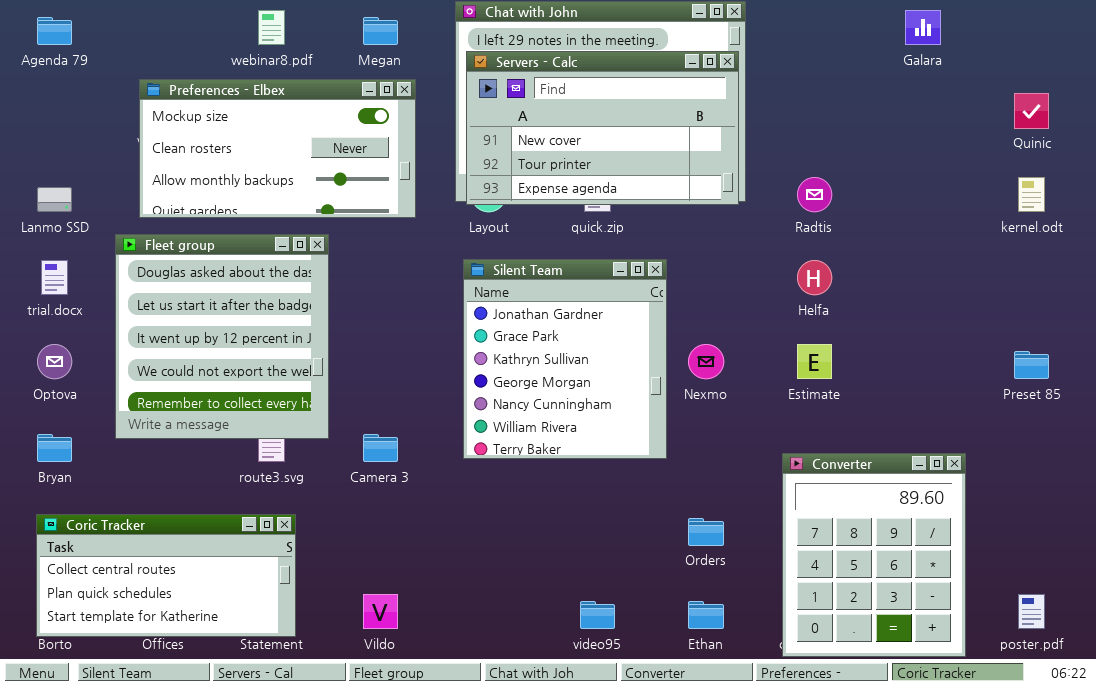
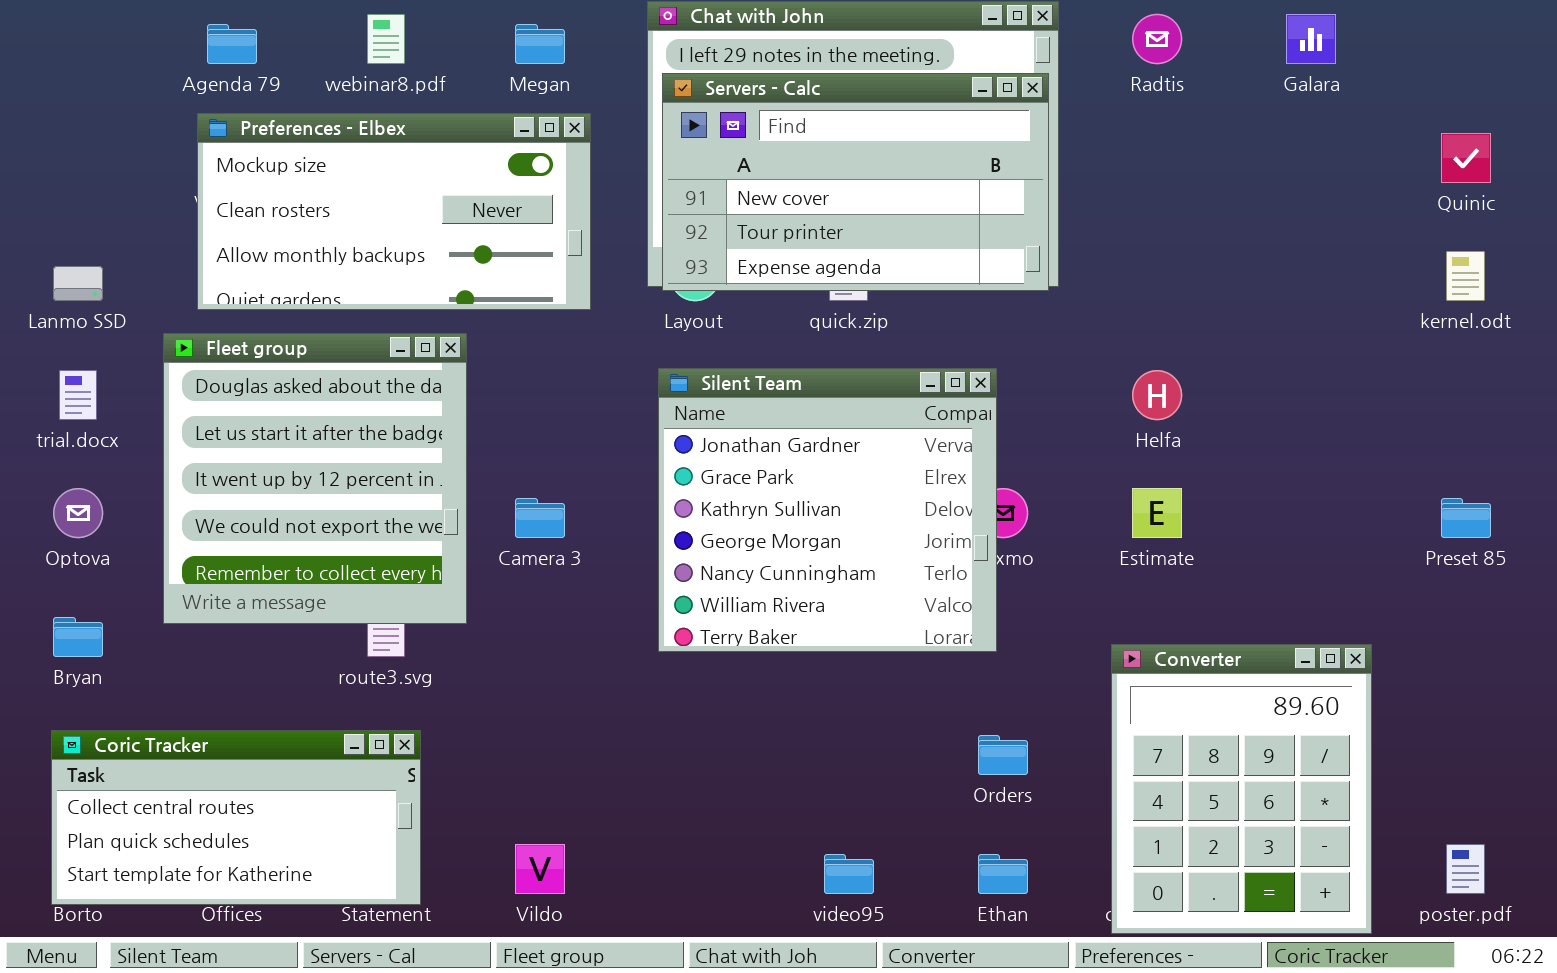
Agenda 79: [37,17,72,45] -> [207,24,257,64], moved
Radtis: [797,177,832,212] -> [1132,14,1182,64], moved
Silent Team: [463,259,667,459] -> [658,368,997,652], resized
Camera 3: [363,434,398,462] -> [515,498,565,538], moved

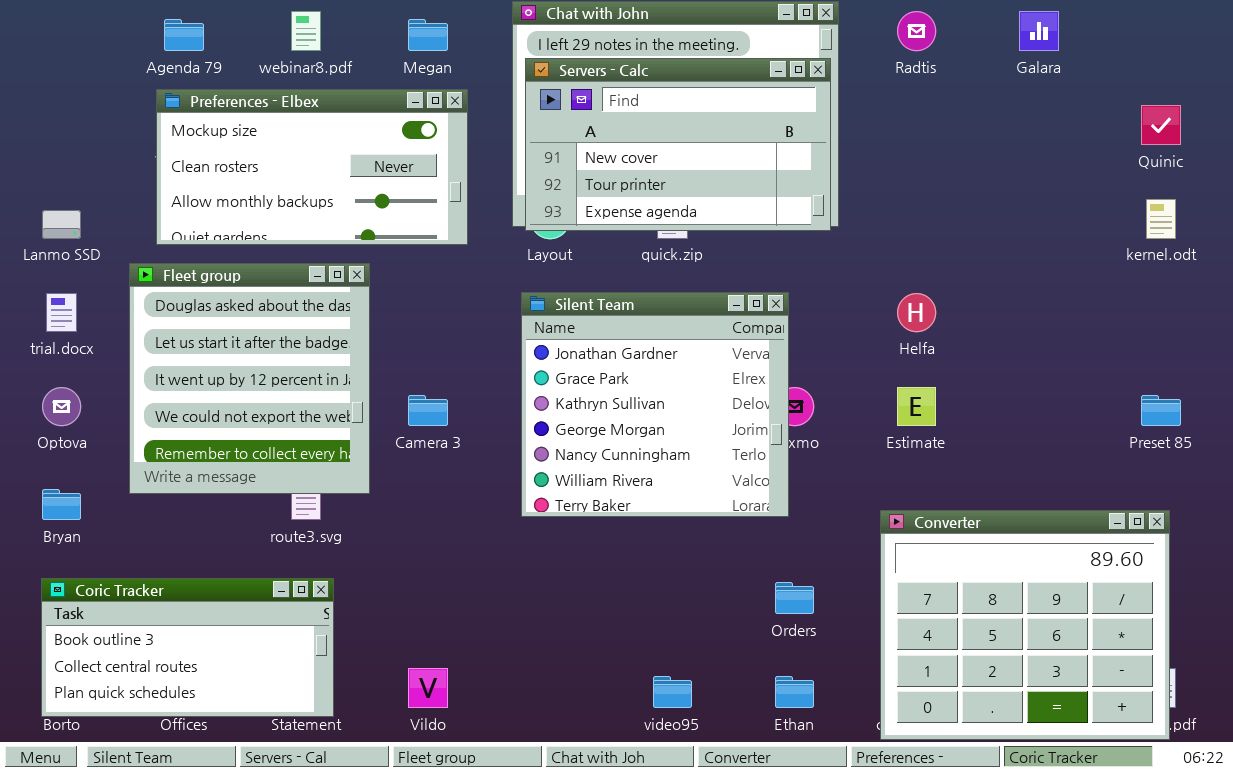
Converter: [1111,644,1372,934] -> [880,510,1170,740], resized
Coric Tracker: [51,730,421,905] -> [41,578,334,717], scrolled up 1 row

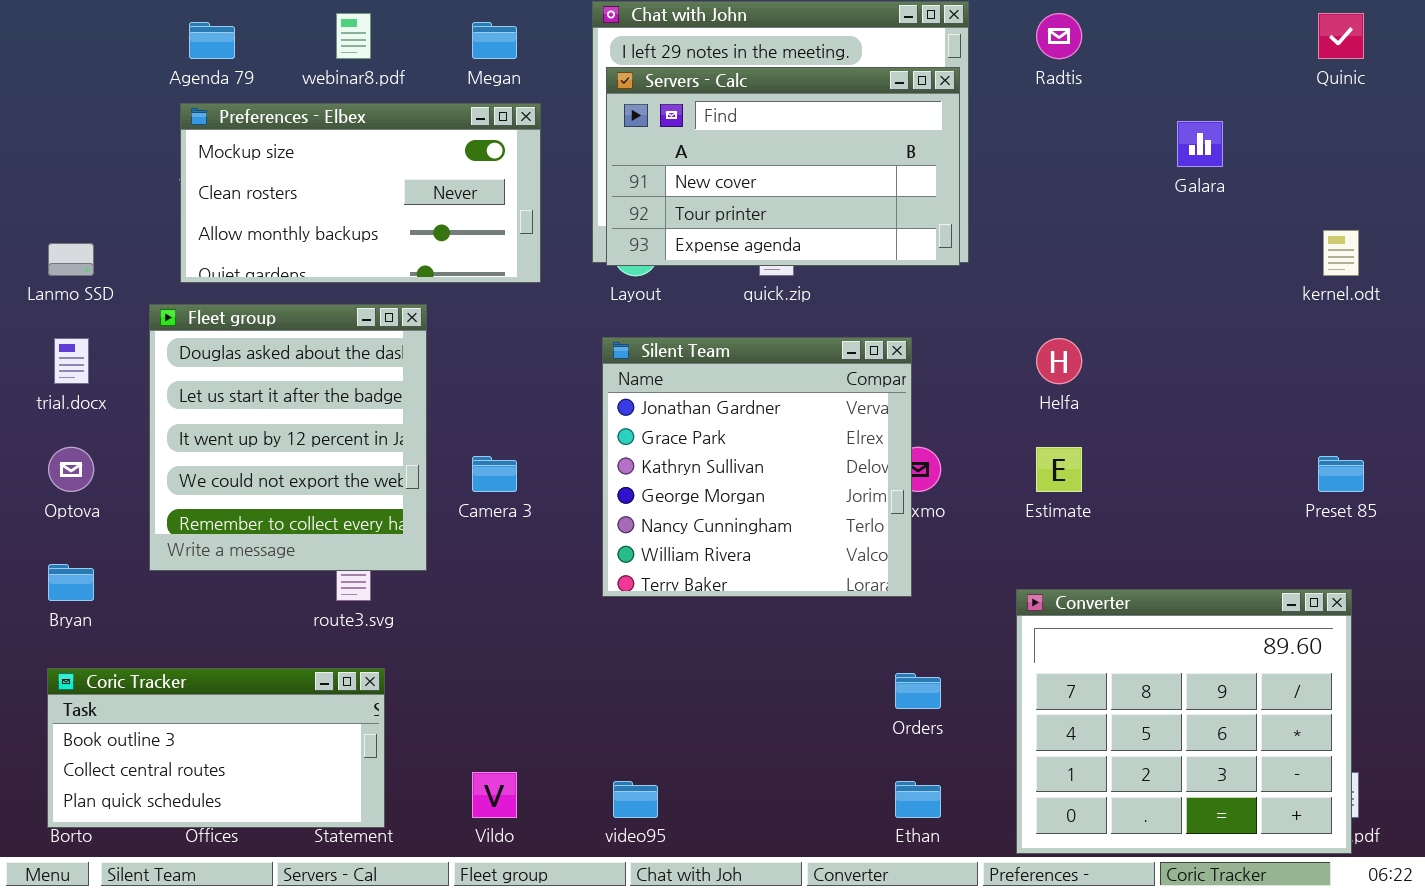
Galara: [1019,11,1059,51] -> [1177,121,1223,167], moved
Quinic: [1141,105,1181,145] -> [1318,13,1364,59], moved
video95: [653,676,692,708] -> [613,781,658,818], moved

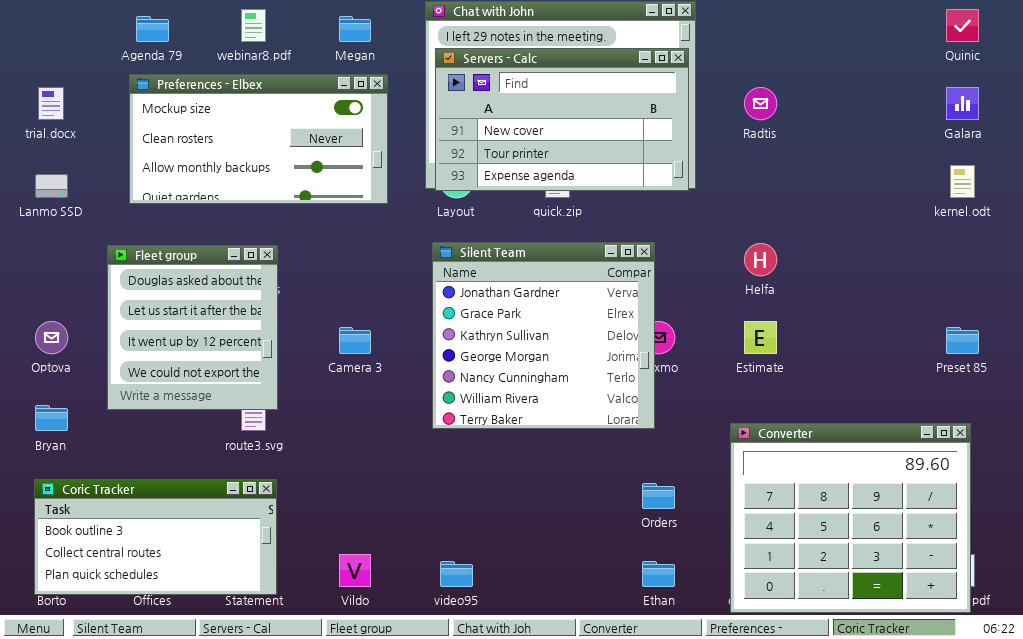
Radtis: [1036,13,1082,59] -> [744,87,777,120], moved
Galara: [1177,121,1223,167] -> [946,87,979,120], moved
Fleet group: [149,304,427,571] -> [107,245,278,410], resized
trial.docx: [54,338,89,384] -> [38,87,64,120], moved

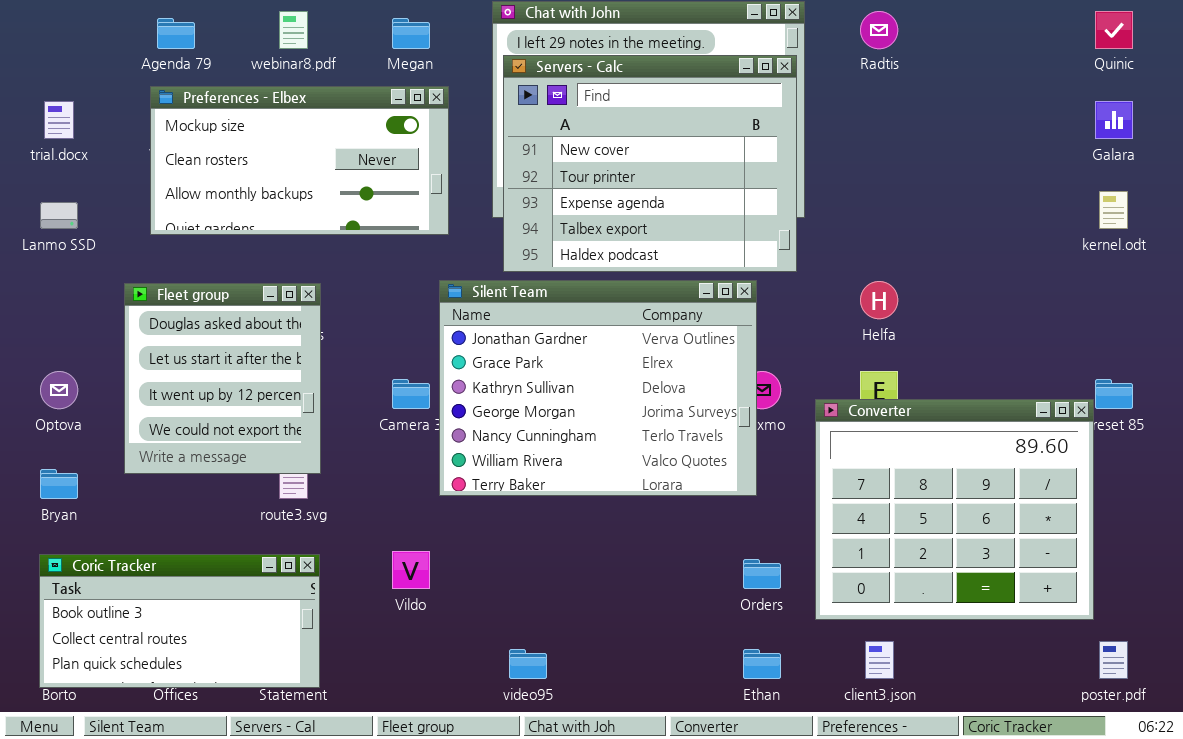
Servers - Calc: [435,48,689,191] -> [503,55,797,272], resized
Radtis: [744,87,777,120] -> [860,11,898,49], moved
Silent Team: [432,242,655,429] -> [439,280,757,496], resized
Converter: [730,423,971,613] -> [815,399,1094,620], moved
Vildo: [339,554,371,587] -> [392,551,430,589], moved

